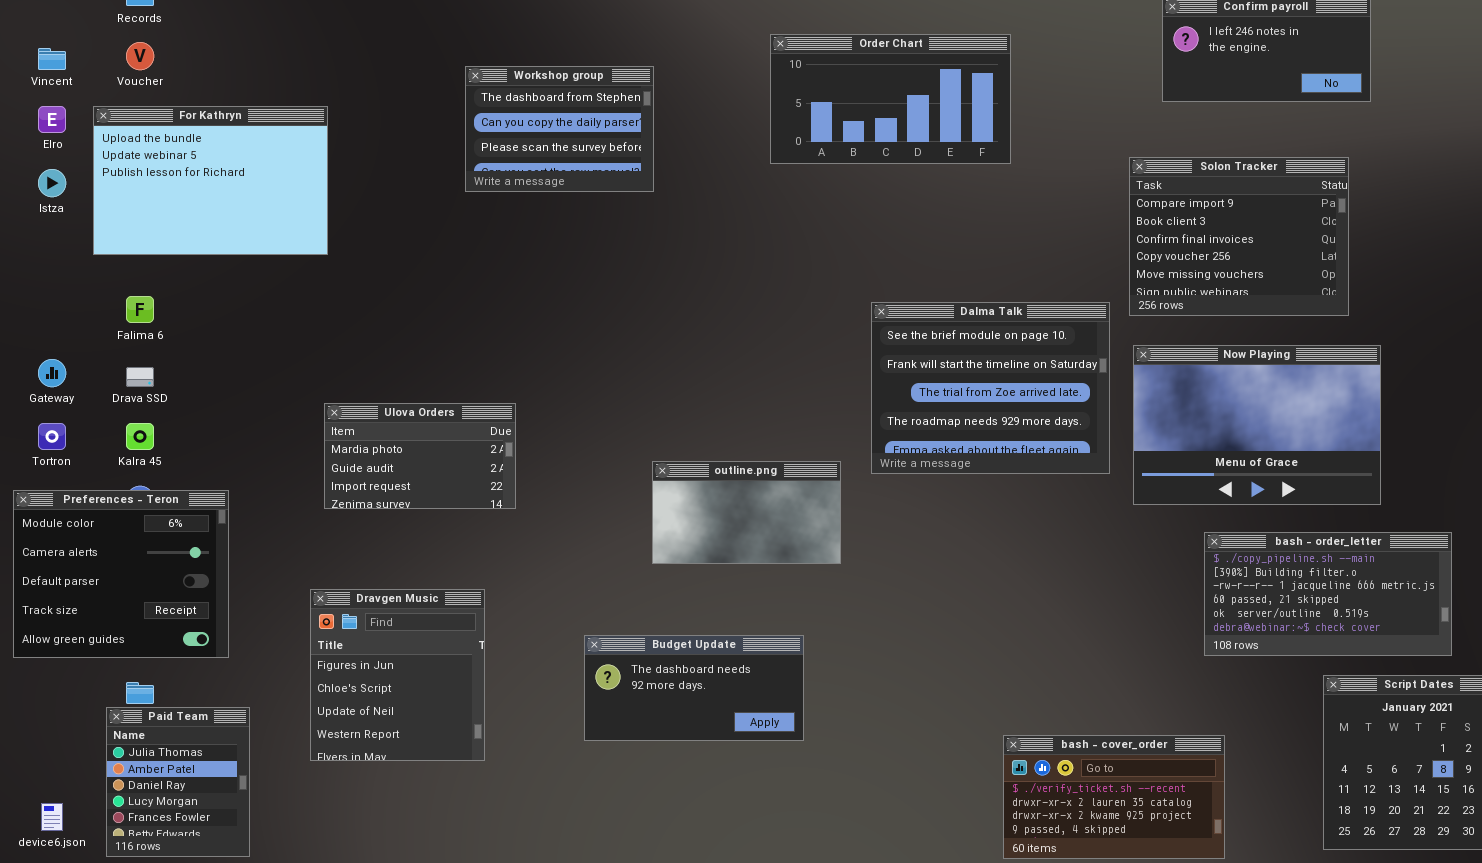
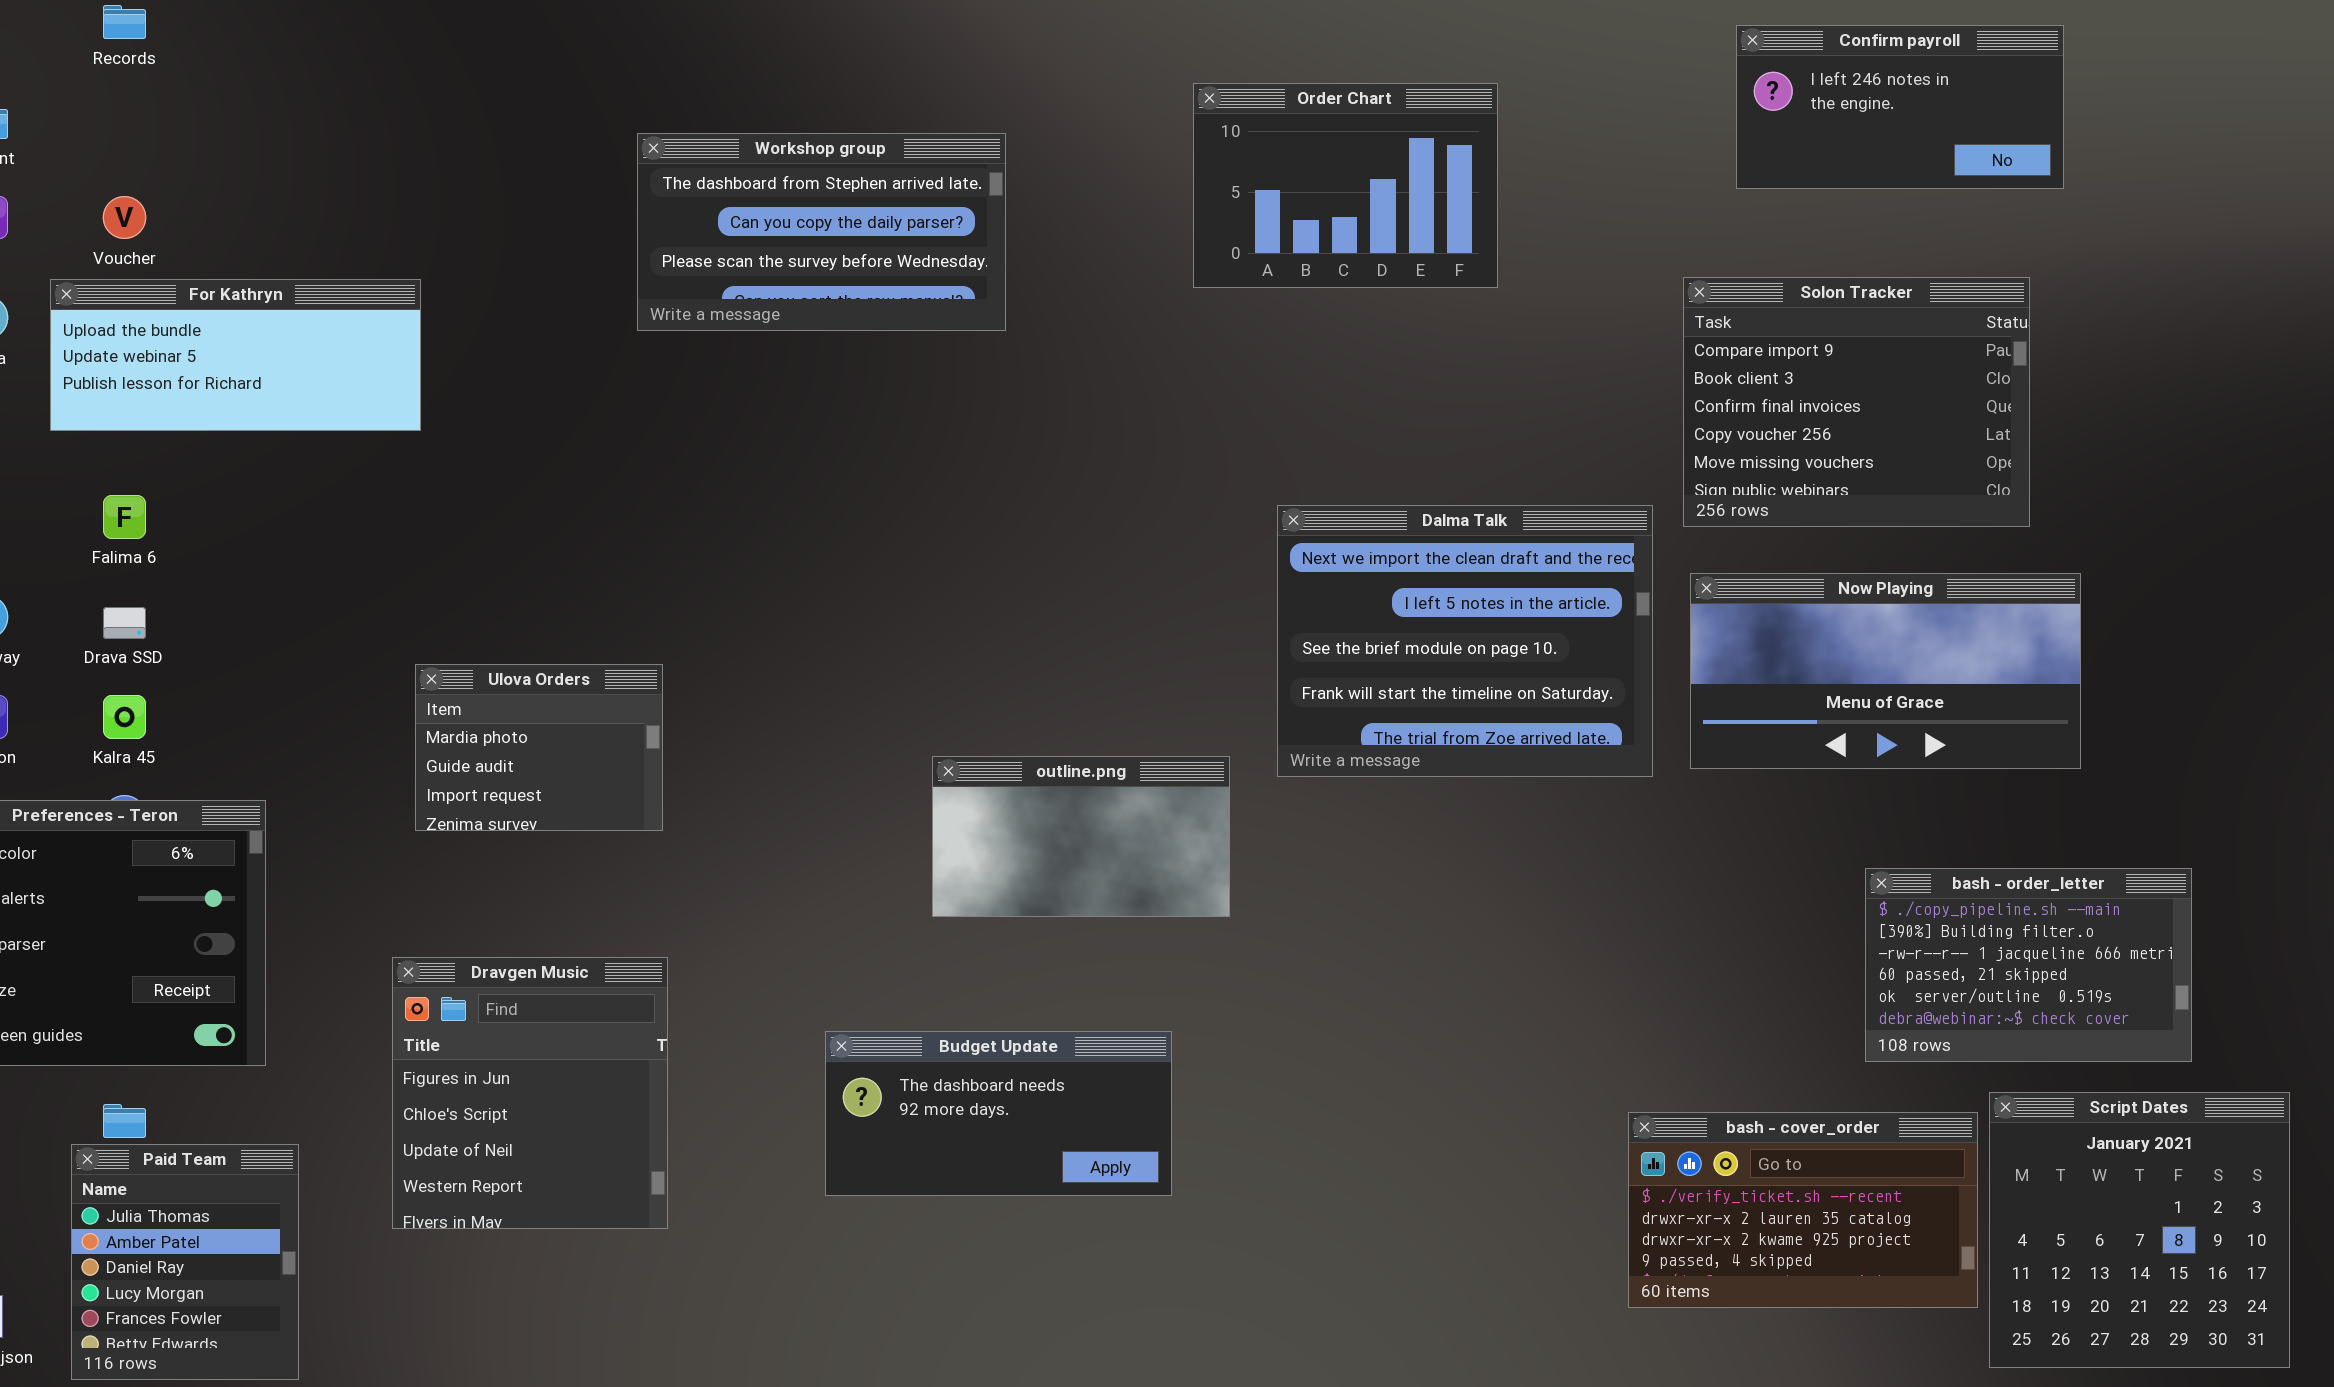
Order Chart: [770,34,1011,164] -> [1193,83,1498,288], resized
Voucher: [126,42,154,70] -> [103,196,146,239], moved
Workshop group: [465,66,654,192] -> [637,133,1006,331], resized
For Kathryn: [93,106,328,255] -> [50,279,421,431], resized
Dalma Talk: [871,302,1110,474] -> [1277,505,1653,777], scrolled up 2 rows
Now Playing: [1133,345,1381,505] -> [1690,573,2081,769], resized
Ulova Orders: [324,403,516,509] -> [415,664,663,831], resized
bash - order_letter: [1204,532,1452,656] -> [1865,868,2192,1062], resized
bash - cover_order: [1003,735,1225,859] -> [1628,1112,1978,1308], moved

